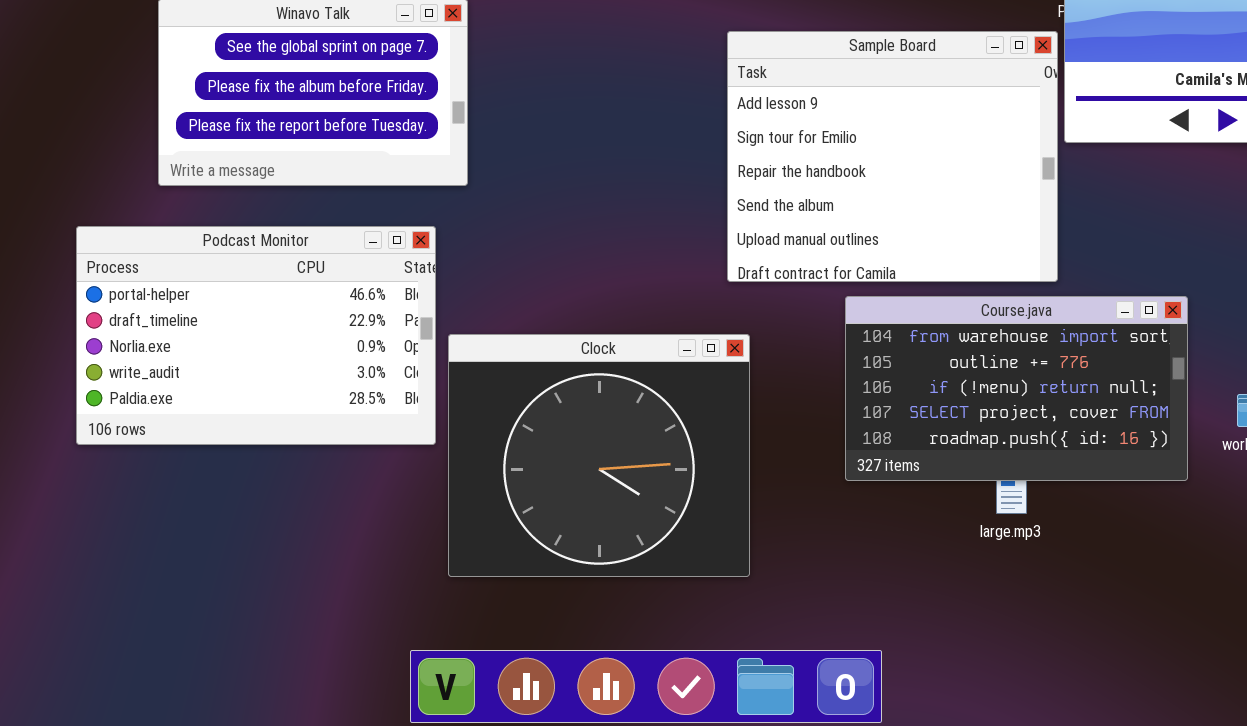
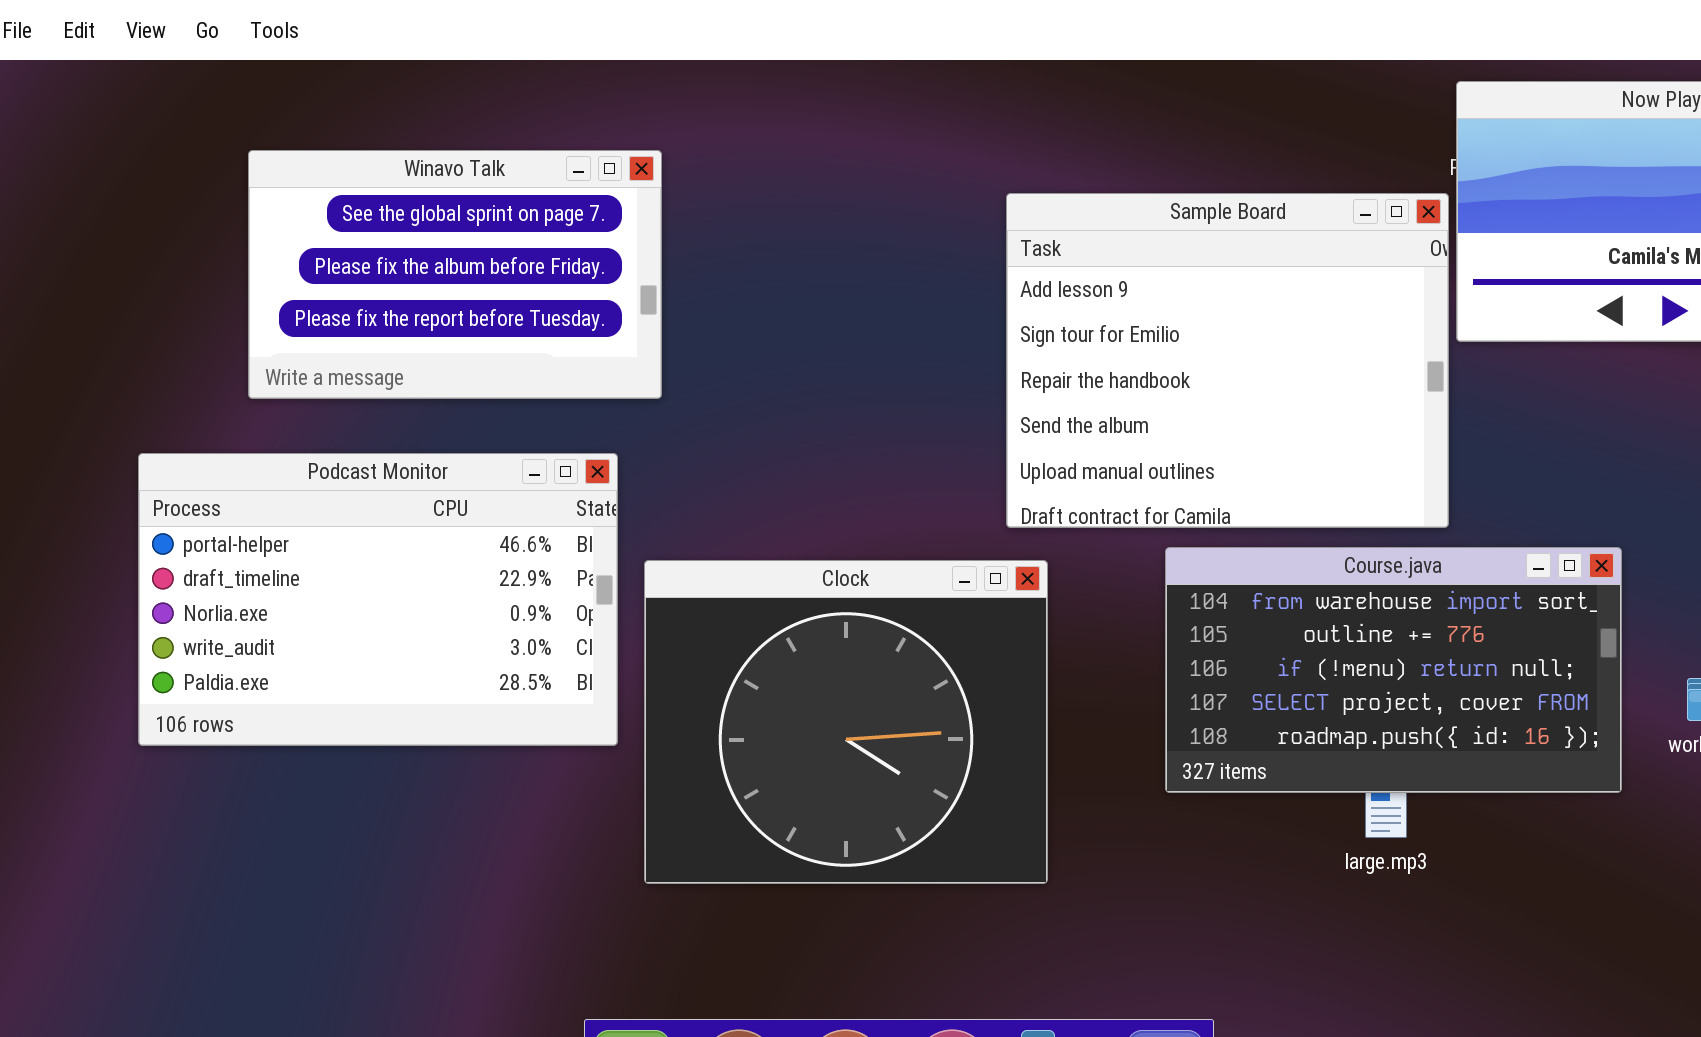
Clock: [448,334,750,577] -> [644,560,1048,884], moved

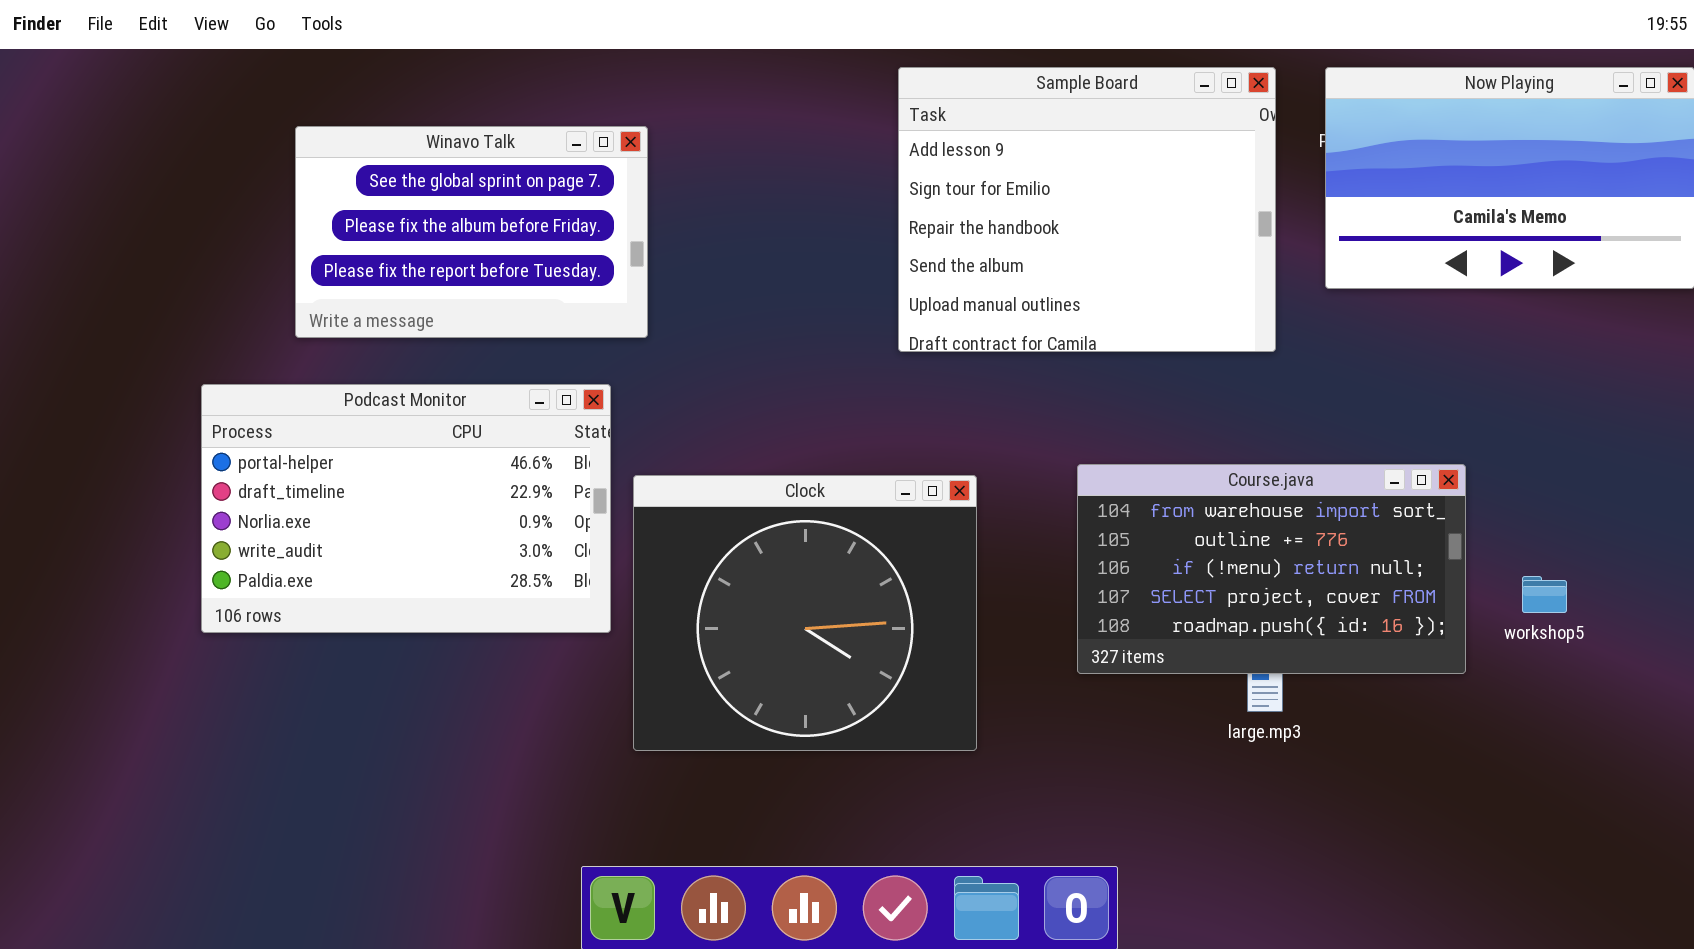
Sample Board: [1006,193,1449,528] -> [898,67,1276,352], moved

